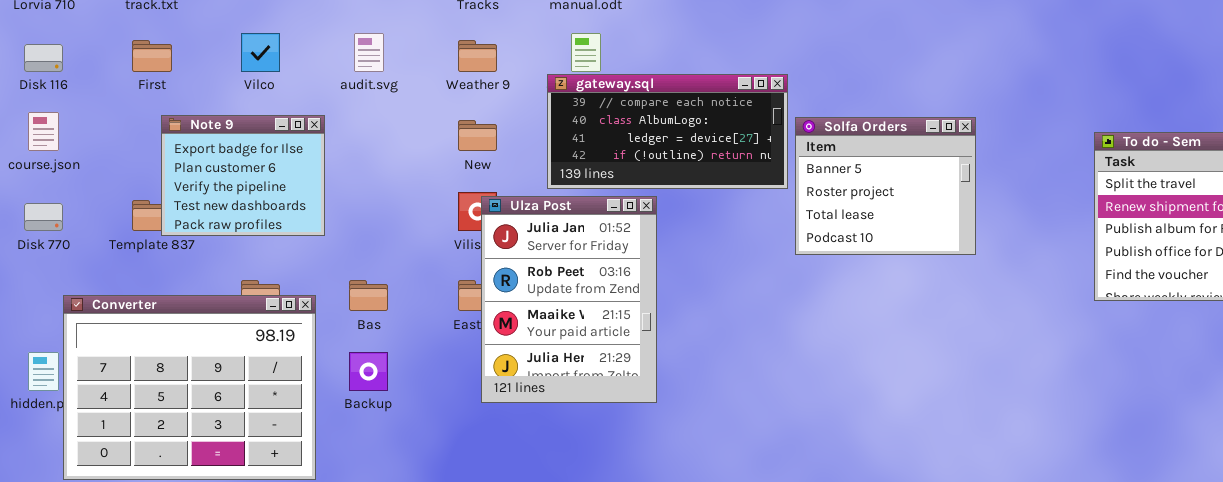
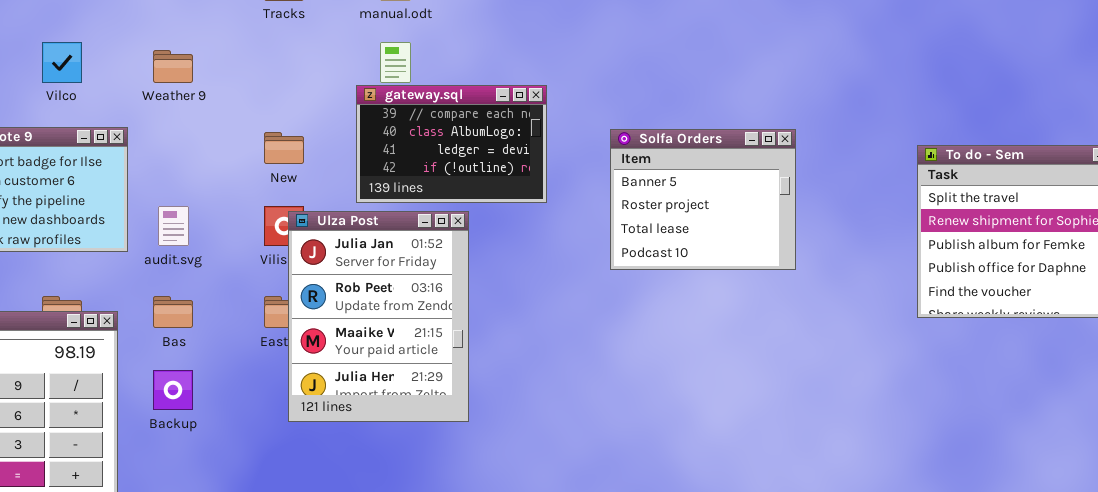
audit.svg: [354,33,384,72] -> [158,206,189,246], moved
Weather 9: [458,40,497,72] -> [153,50,193,83], moved
gateway.sql: [547,74,788,189] -> [356,85,547,203], resized

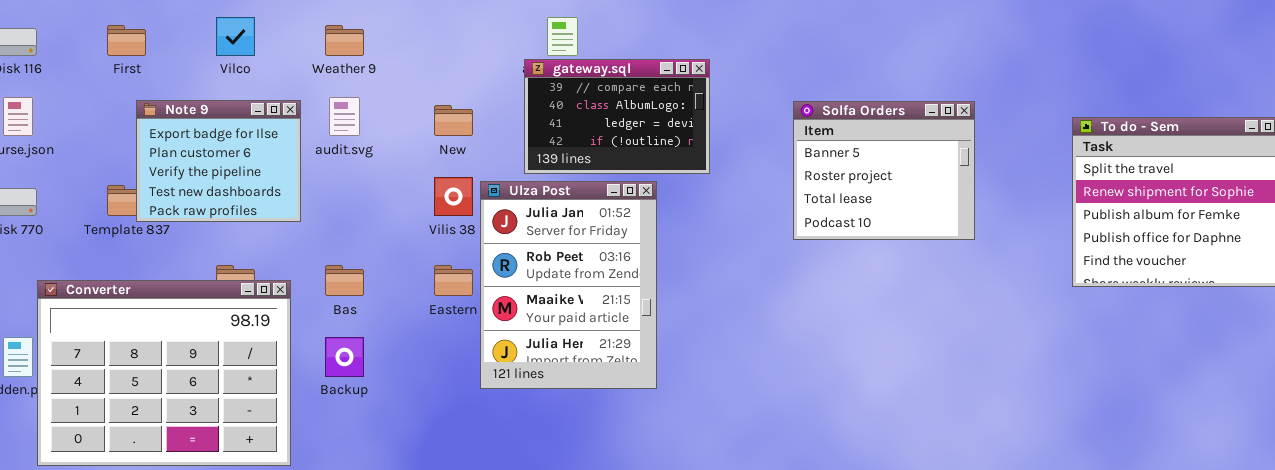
Solfa Orders: [610,129,796,270] -> [793,101,975,240], moved
audit.svg: [158,206,189,246] -> [329,97,360,136], moved
Ulza Post: [288,211,469,422] -> [480,181,657,389], moved

